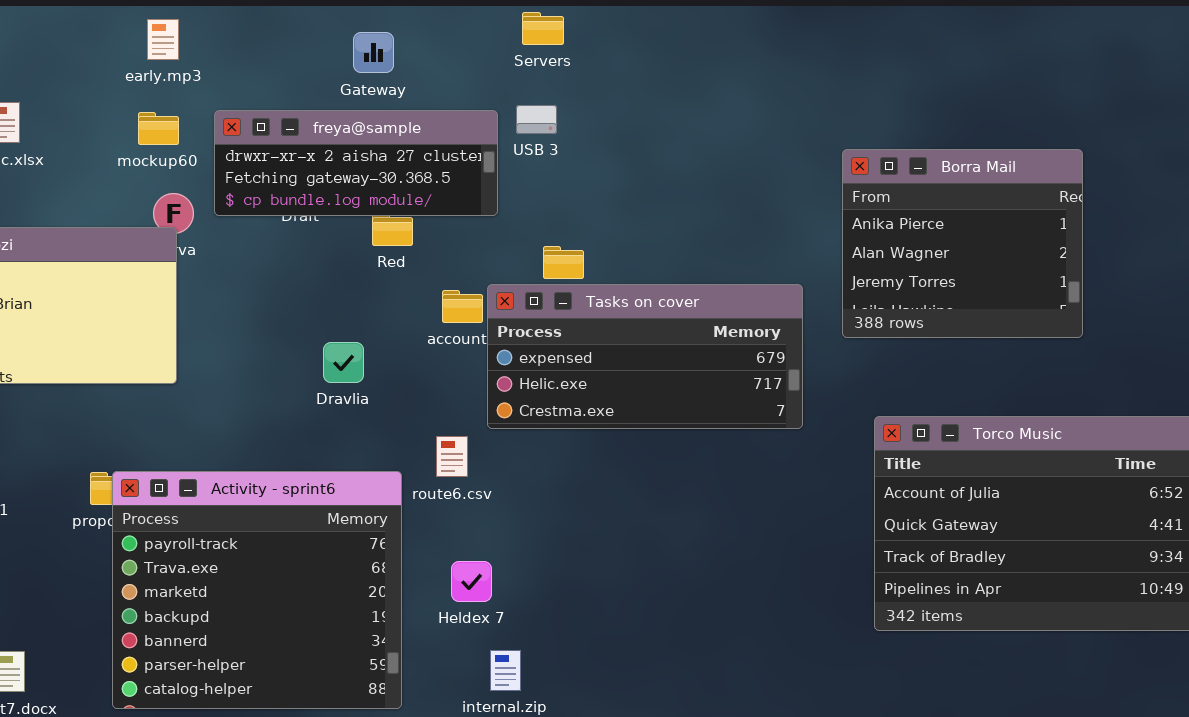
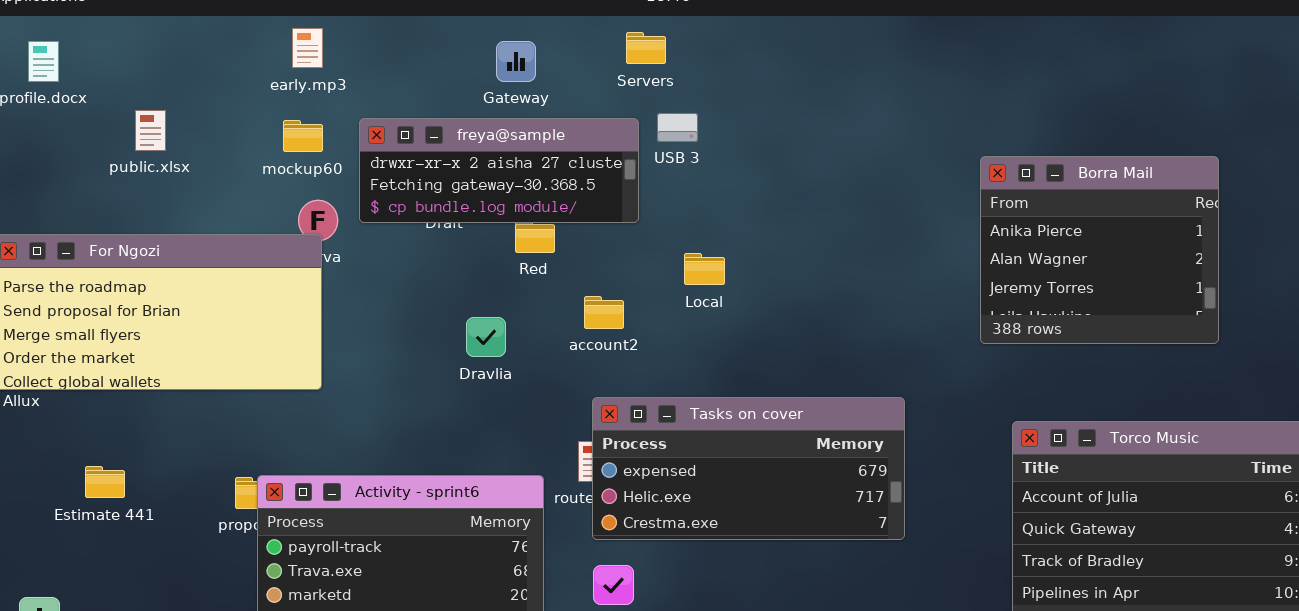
Servers: [522,12,564,45] -> [626,32,666,64], moved
Tasks on cover: [487,284,803,429] -> [592,397,905,540], moved
Dravlia: [323,342,364,383] -> [466,317,506,357], moved

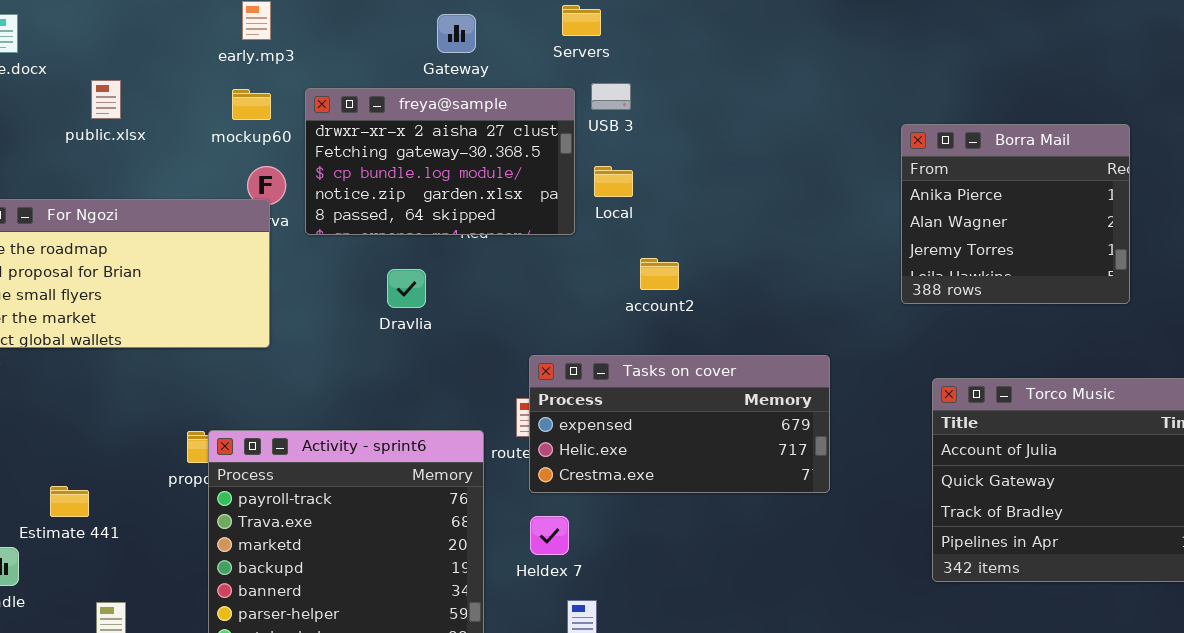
freya@sample: [359,118,639,223] -> [305,88,575,235], resized
Local: [684,253,725,285] -> [594,166,633,197], moved
account2: [584,296,624,329] -> [640,258,679,290], moved
Dravlia: [466,317,506,357] -> [387,269,426,308], moved
Estimate 441: [85,466,125,498] -> [50,486,89,517], moved

